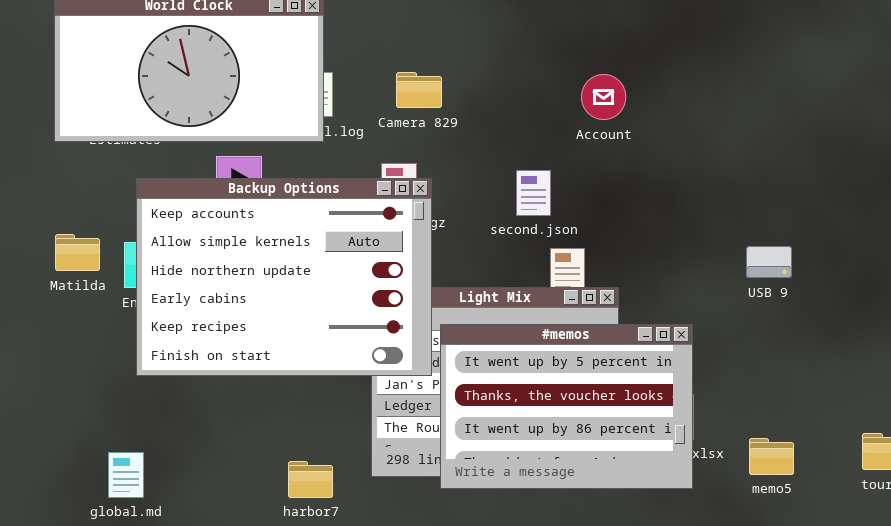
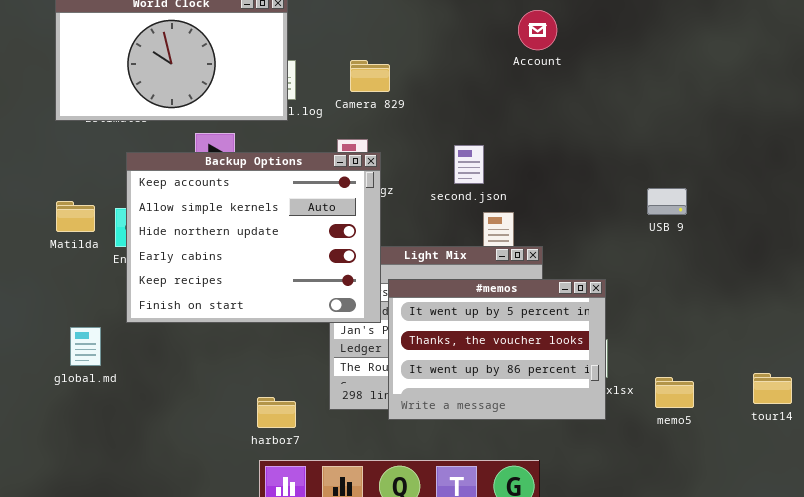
Account: [581,74,626,120] -> [518,10,557,50], moved
USB 9: [746,246,792,278] -> [647,188,687,215], moved
global.md: [108,452,144,498] -> [70,327,101,366], moved

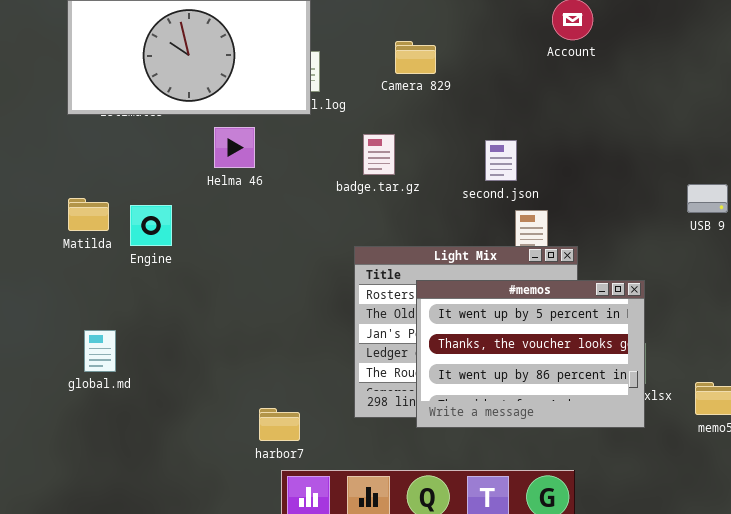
Camera 829: [350,60,390,92] -> [395,41,436,74], moved
Backup Options: [126,152,381,323] -> none, closed
harbor7: [257,397,296,428] -> [259,408,300,441], moved

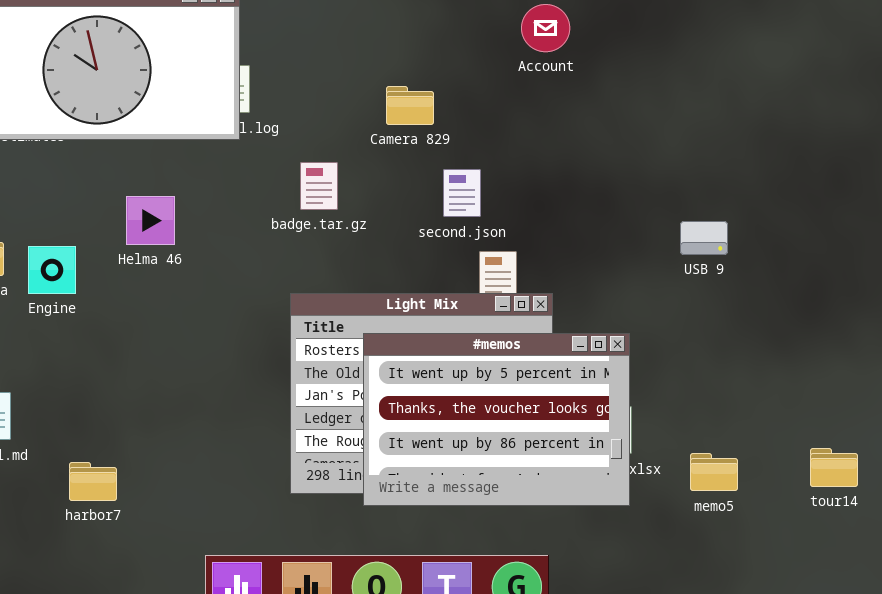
Camera 829: [395,41,436,74] -> [386,86,434,125], moved
Helma 46: [214,127,255,168] -> [126,196,175,245], moved
harbor7: [259,408,300,441] -> [69,462,117,501], moved

